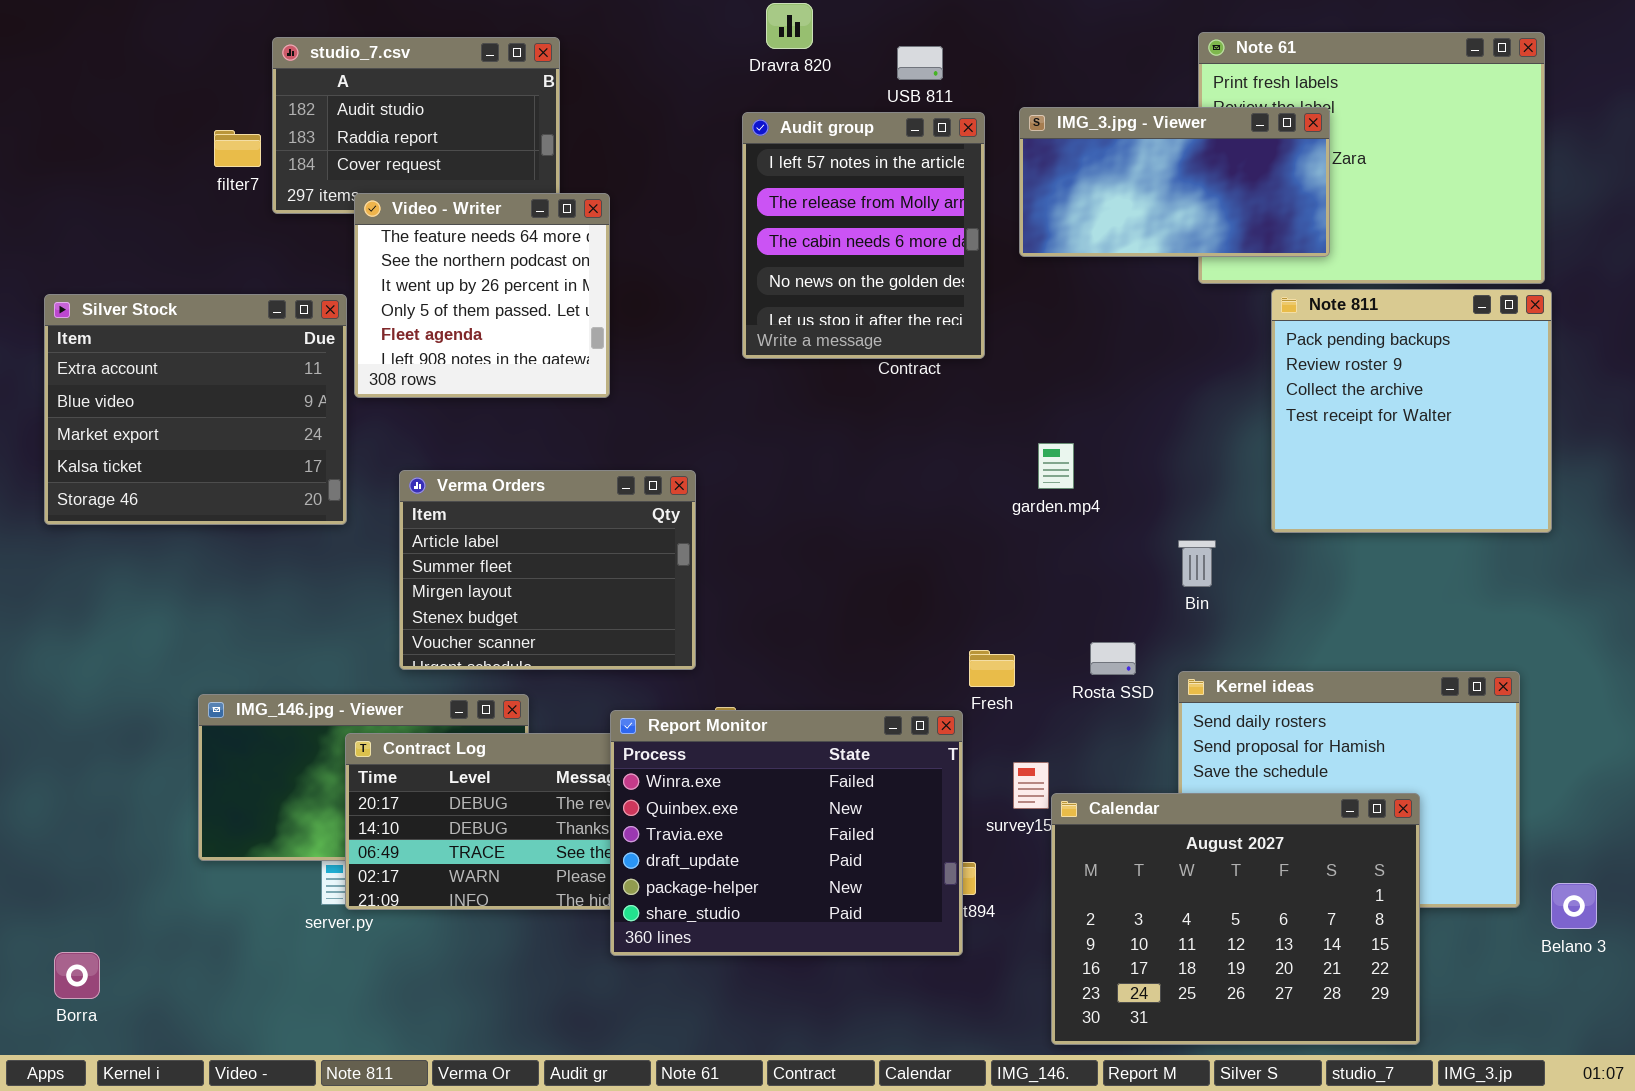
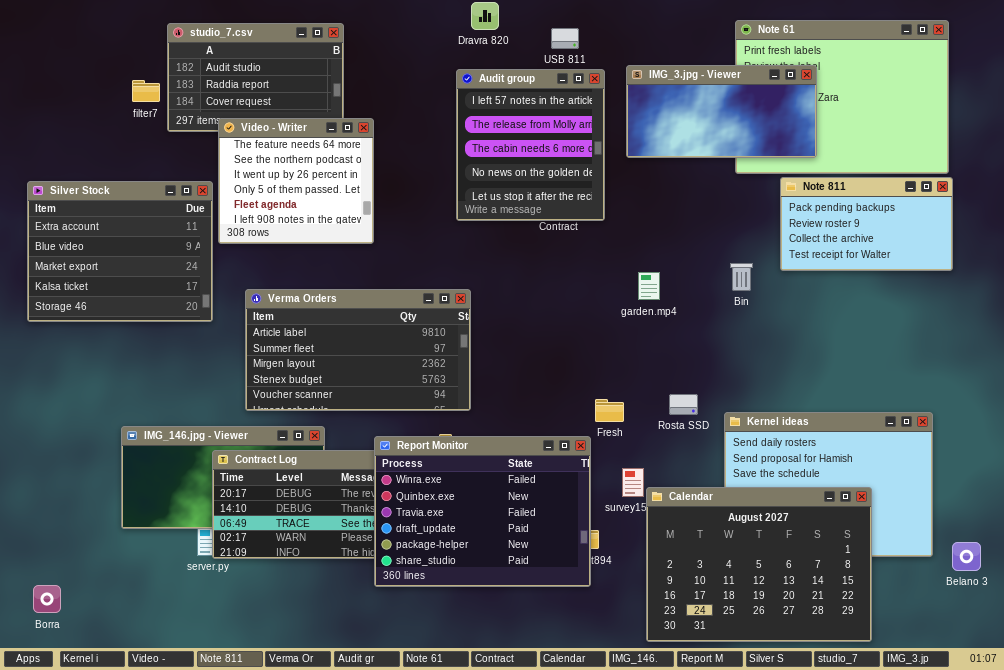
Note 811: [1271,289,1552,533] -> [780,177,953,271], resized
Verma Orders: [399,470,696,670] -> [245,289,471,411], resized
Bin: [1178,540,1216,587] -> [730,263,753,291], moved

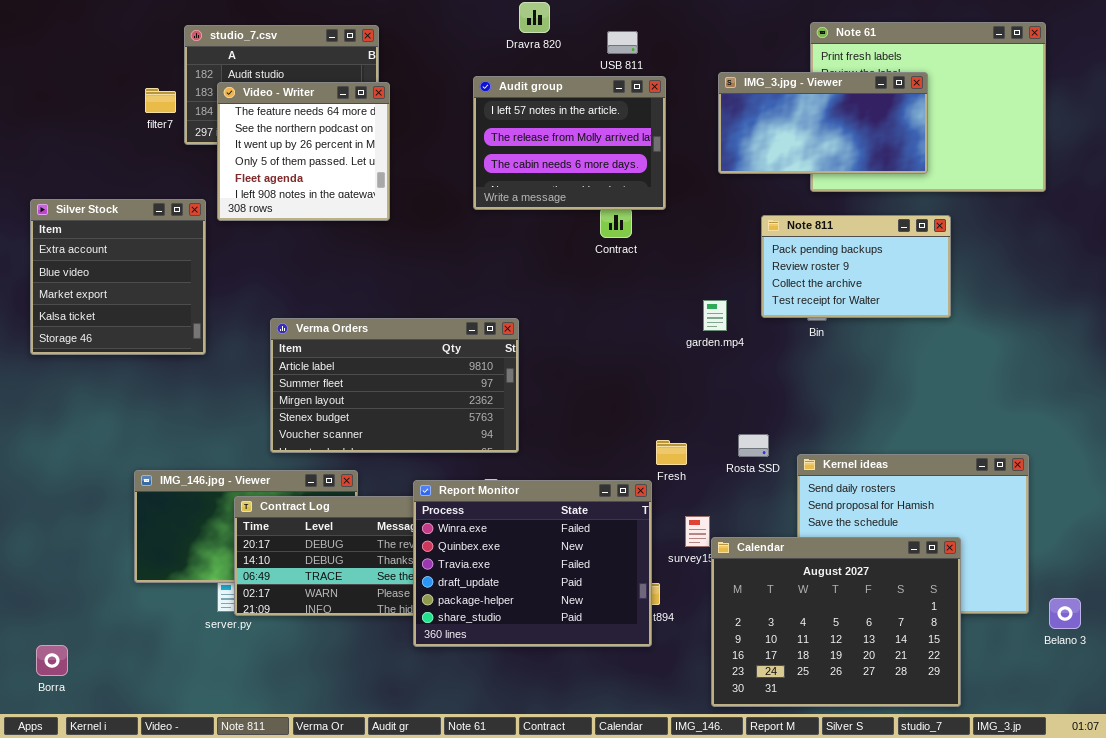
IMG_3.jpg - Viewer: [626,65,817,158] -> [718,72,928,174], moved
Audit group: [456,69,605,221] -> [473,76,666,210], resized
Video - Writer: [218,118,374,244] -> [217,82,390,221], moved
Note 811: [780,177,953,271] -> [761,215,951,318], moved
Silver Stock: [27,181,213,322] -> [30,199,206,355], resized

